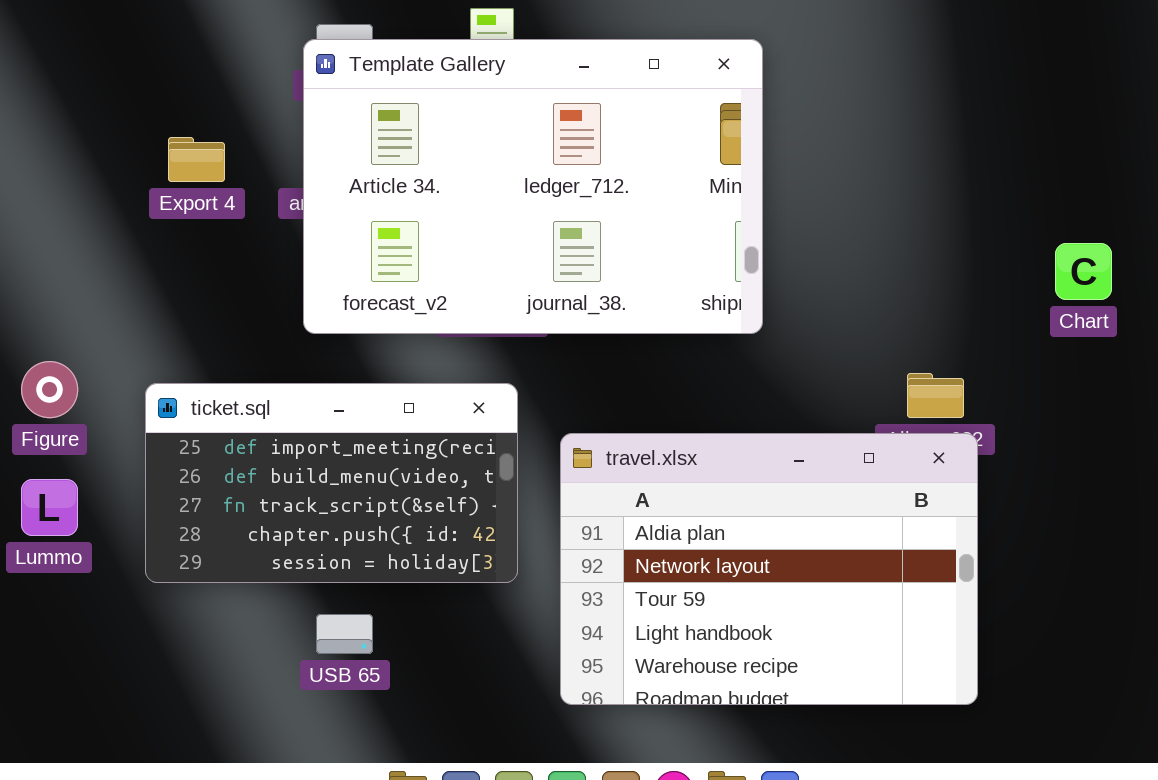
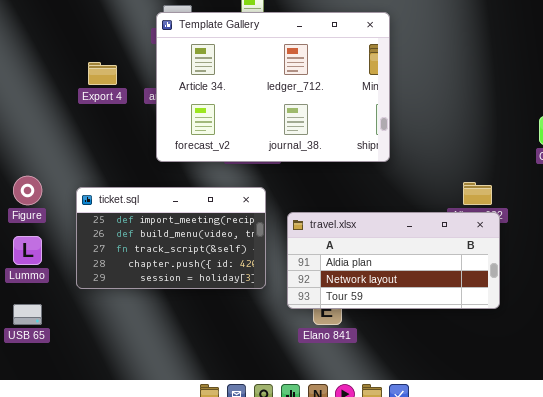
travel.xlsx: [560,433,978,705] -> [287,212,500,309], resized
USB 65: [316,614,373,654] -> [13,304,42,325], moved

